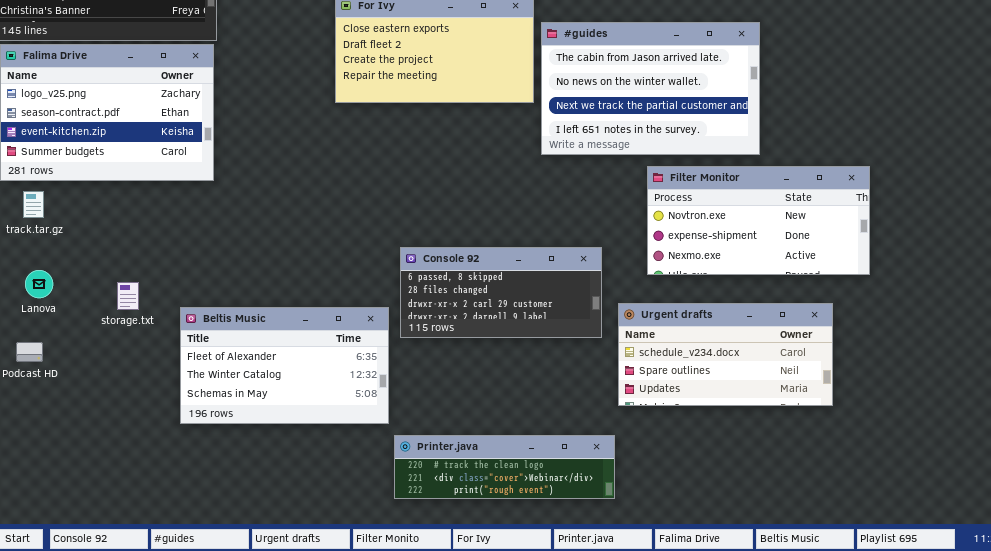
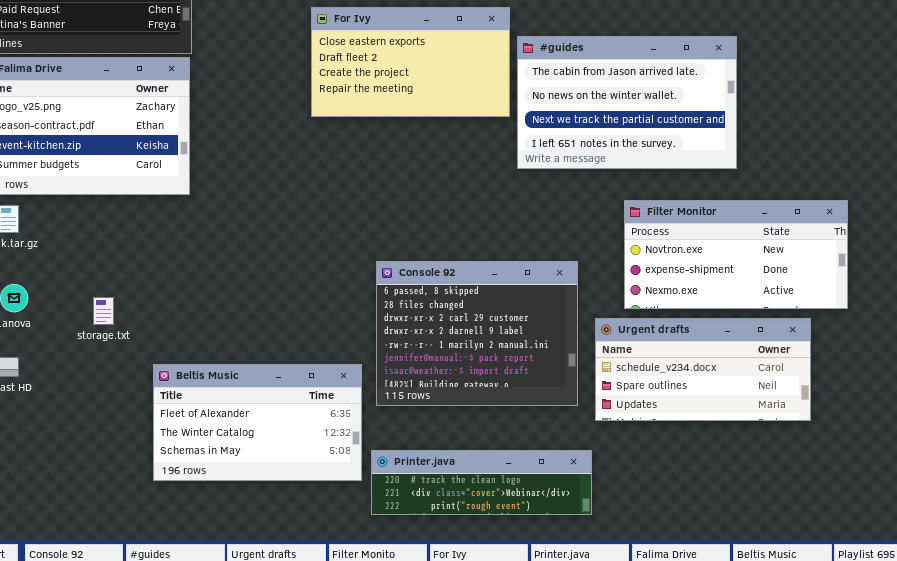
Filter Monitor: [647,166,870,275] -> [624,200,848,309], moved
Console 92: [400,247,602,338] -> [376,261,578,406], resized
Beltis Music: [180,307,389,424] -> [153,364,362,481], moved

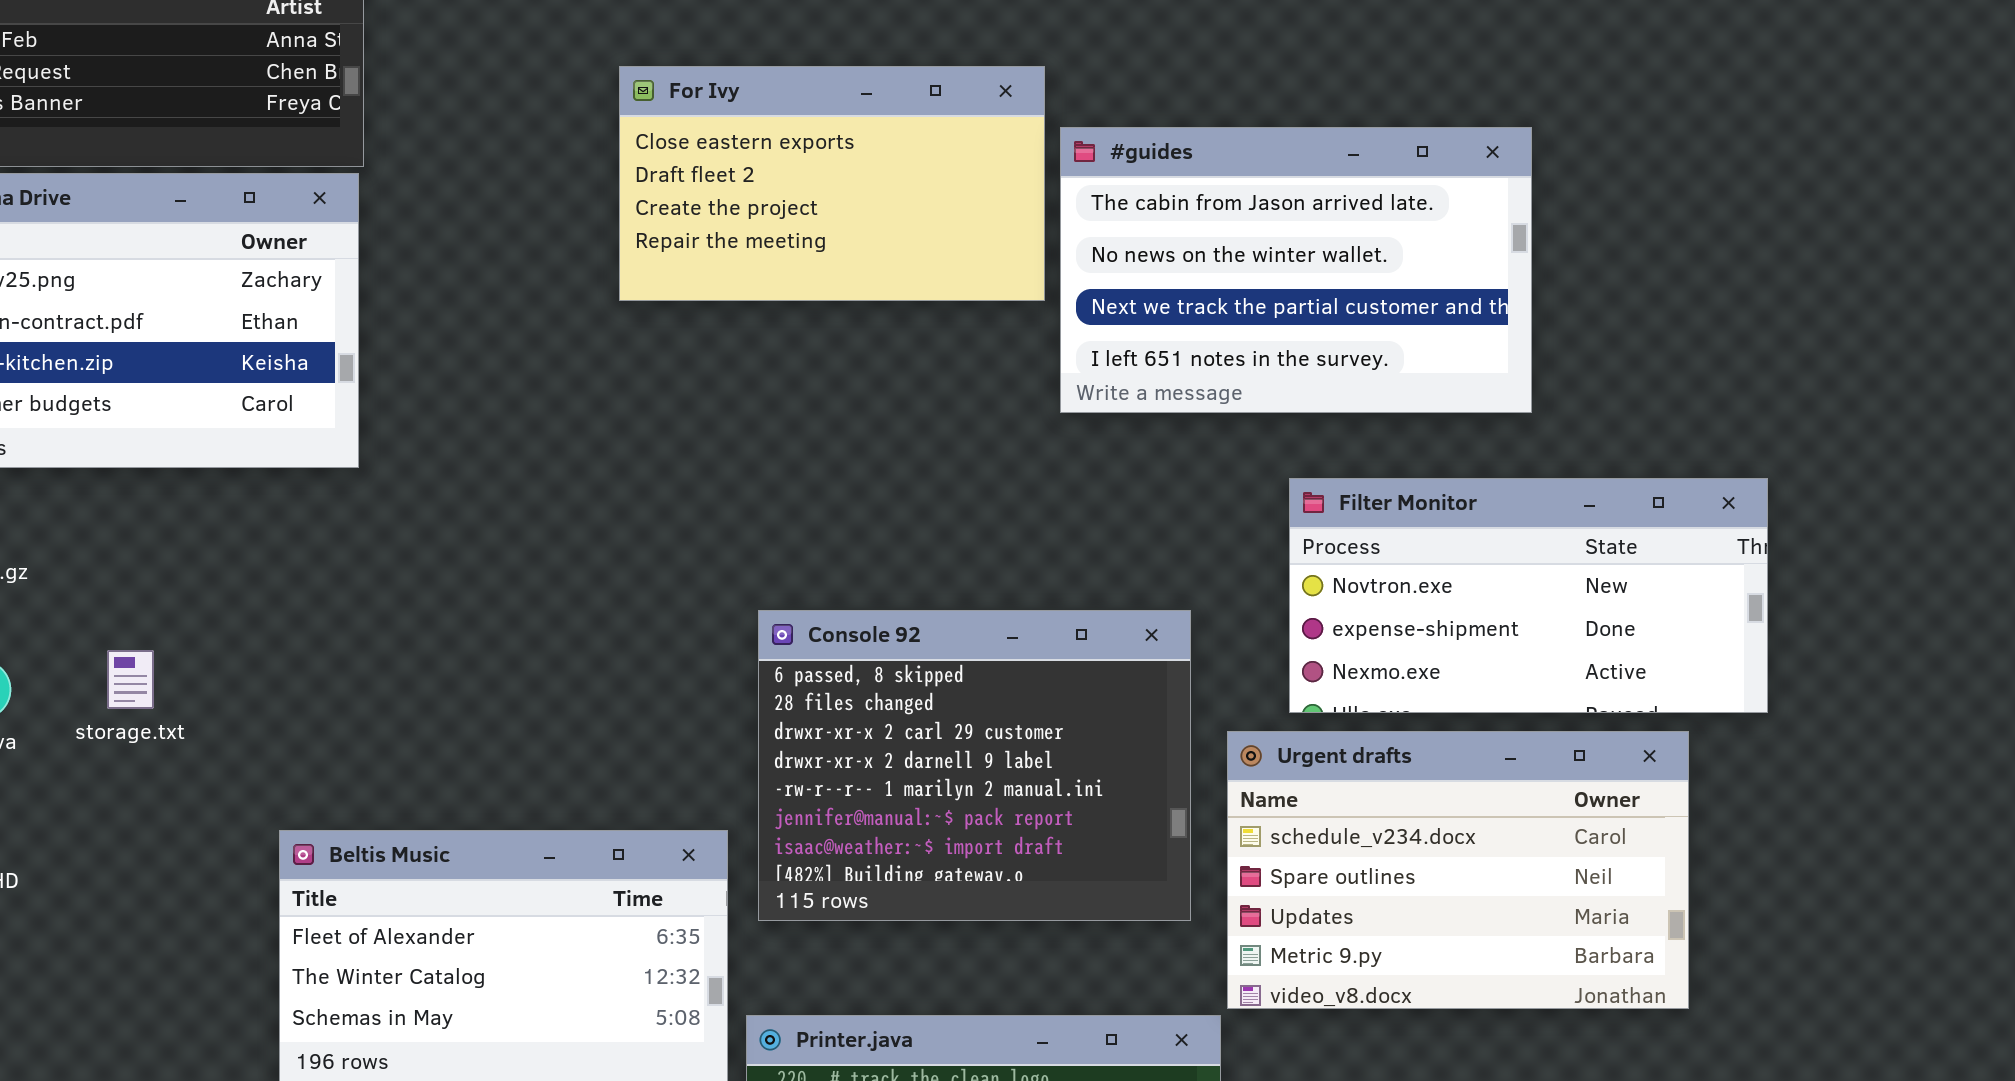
storage.txt: [93,297,114,325] -> [107,650,154,709], moved
Urgent drafts: [595,318,811,421] -> [1227,731,1689,1009], resized

